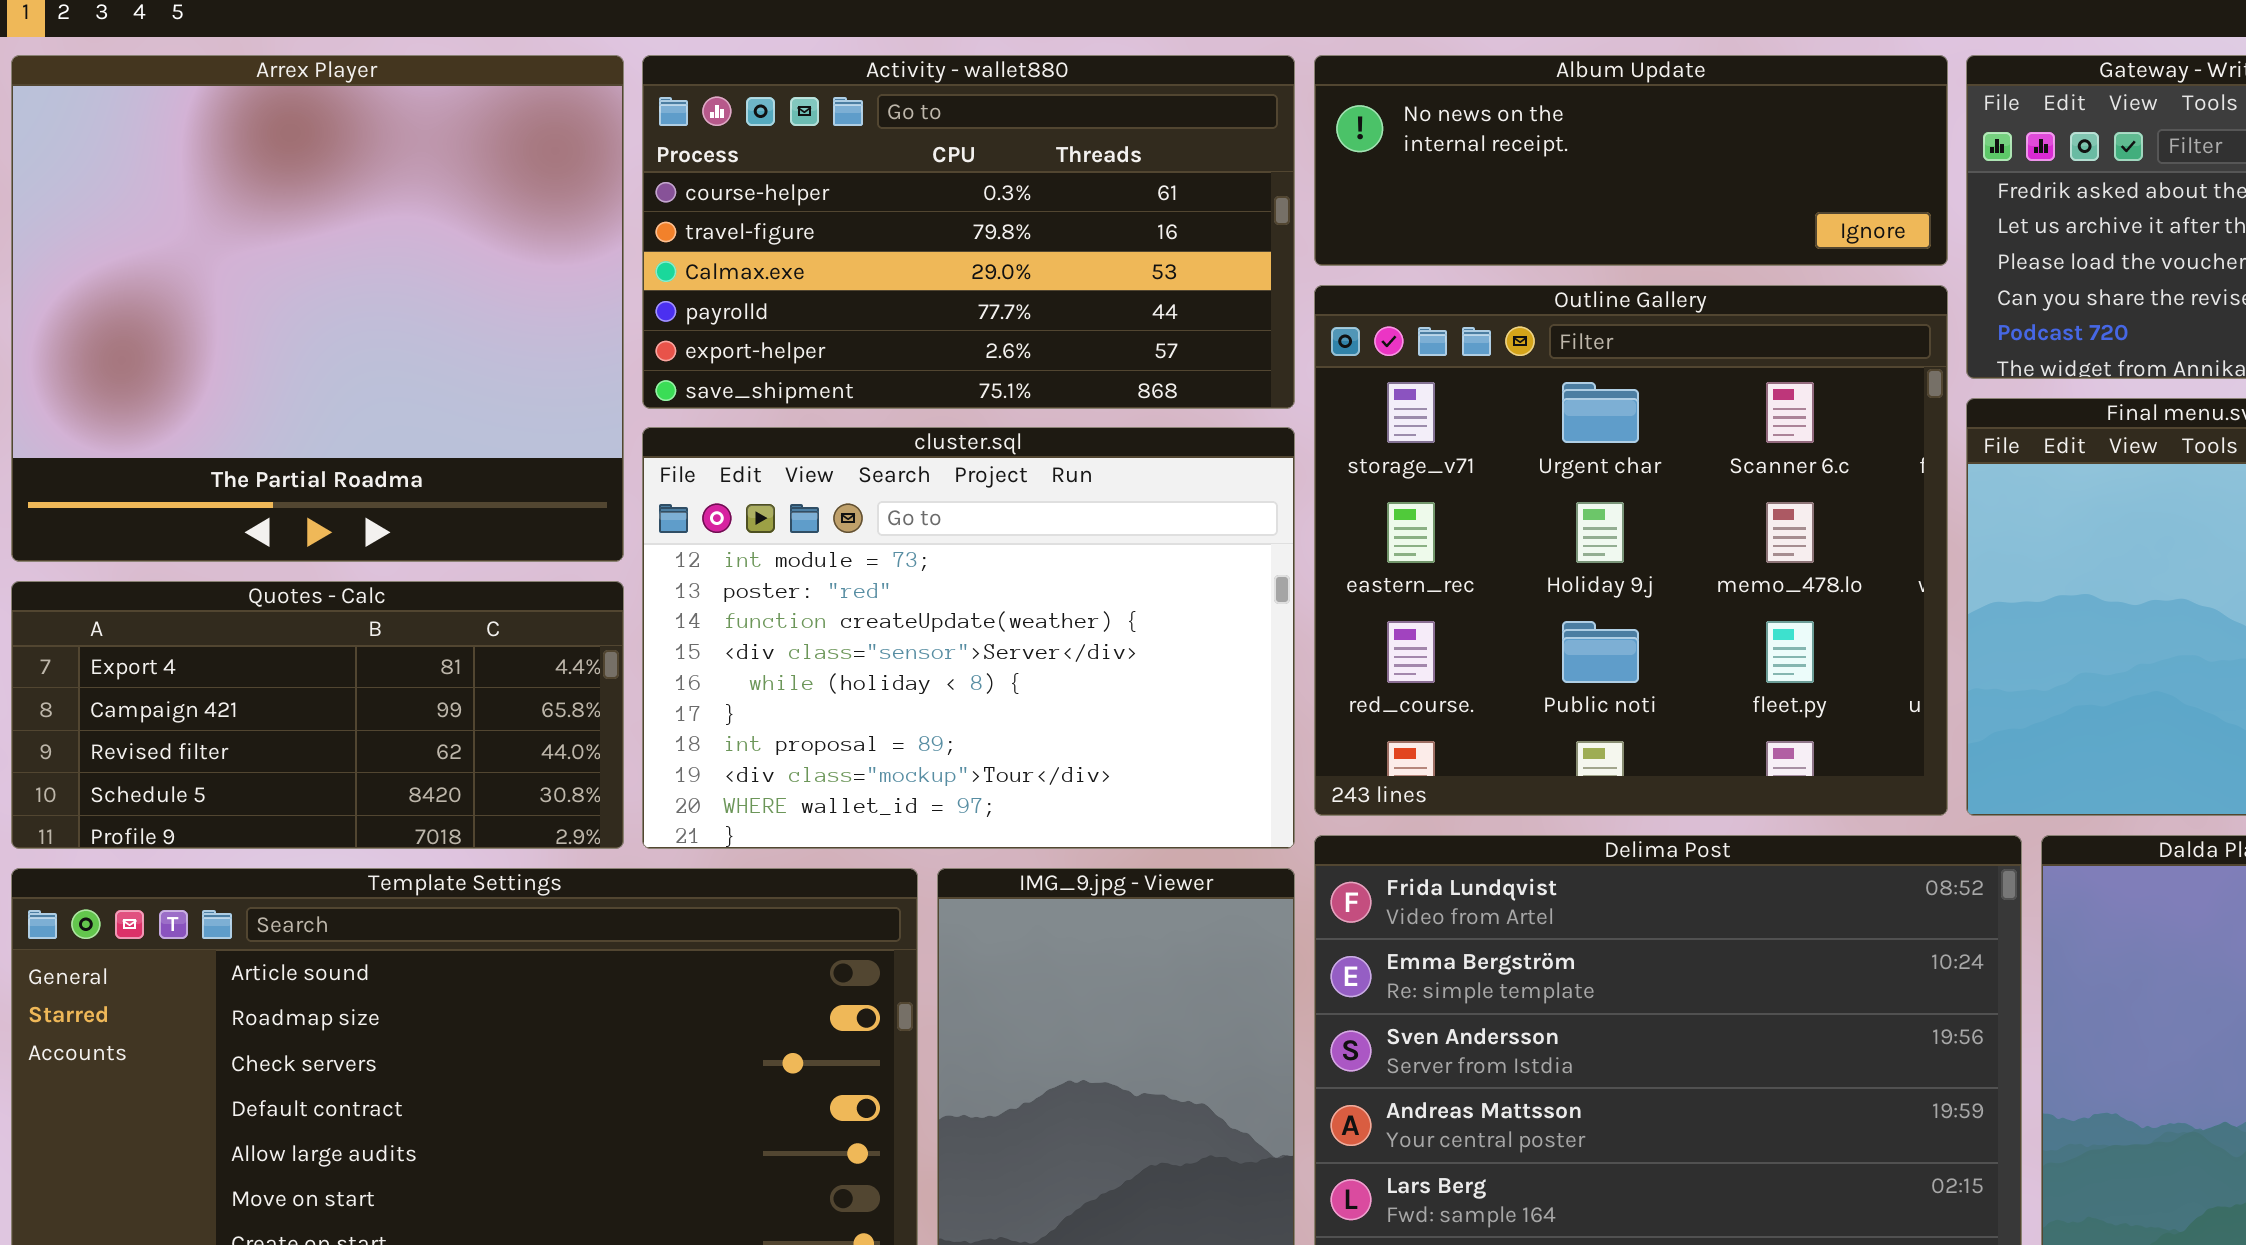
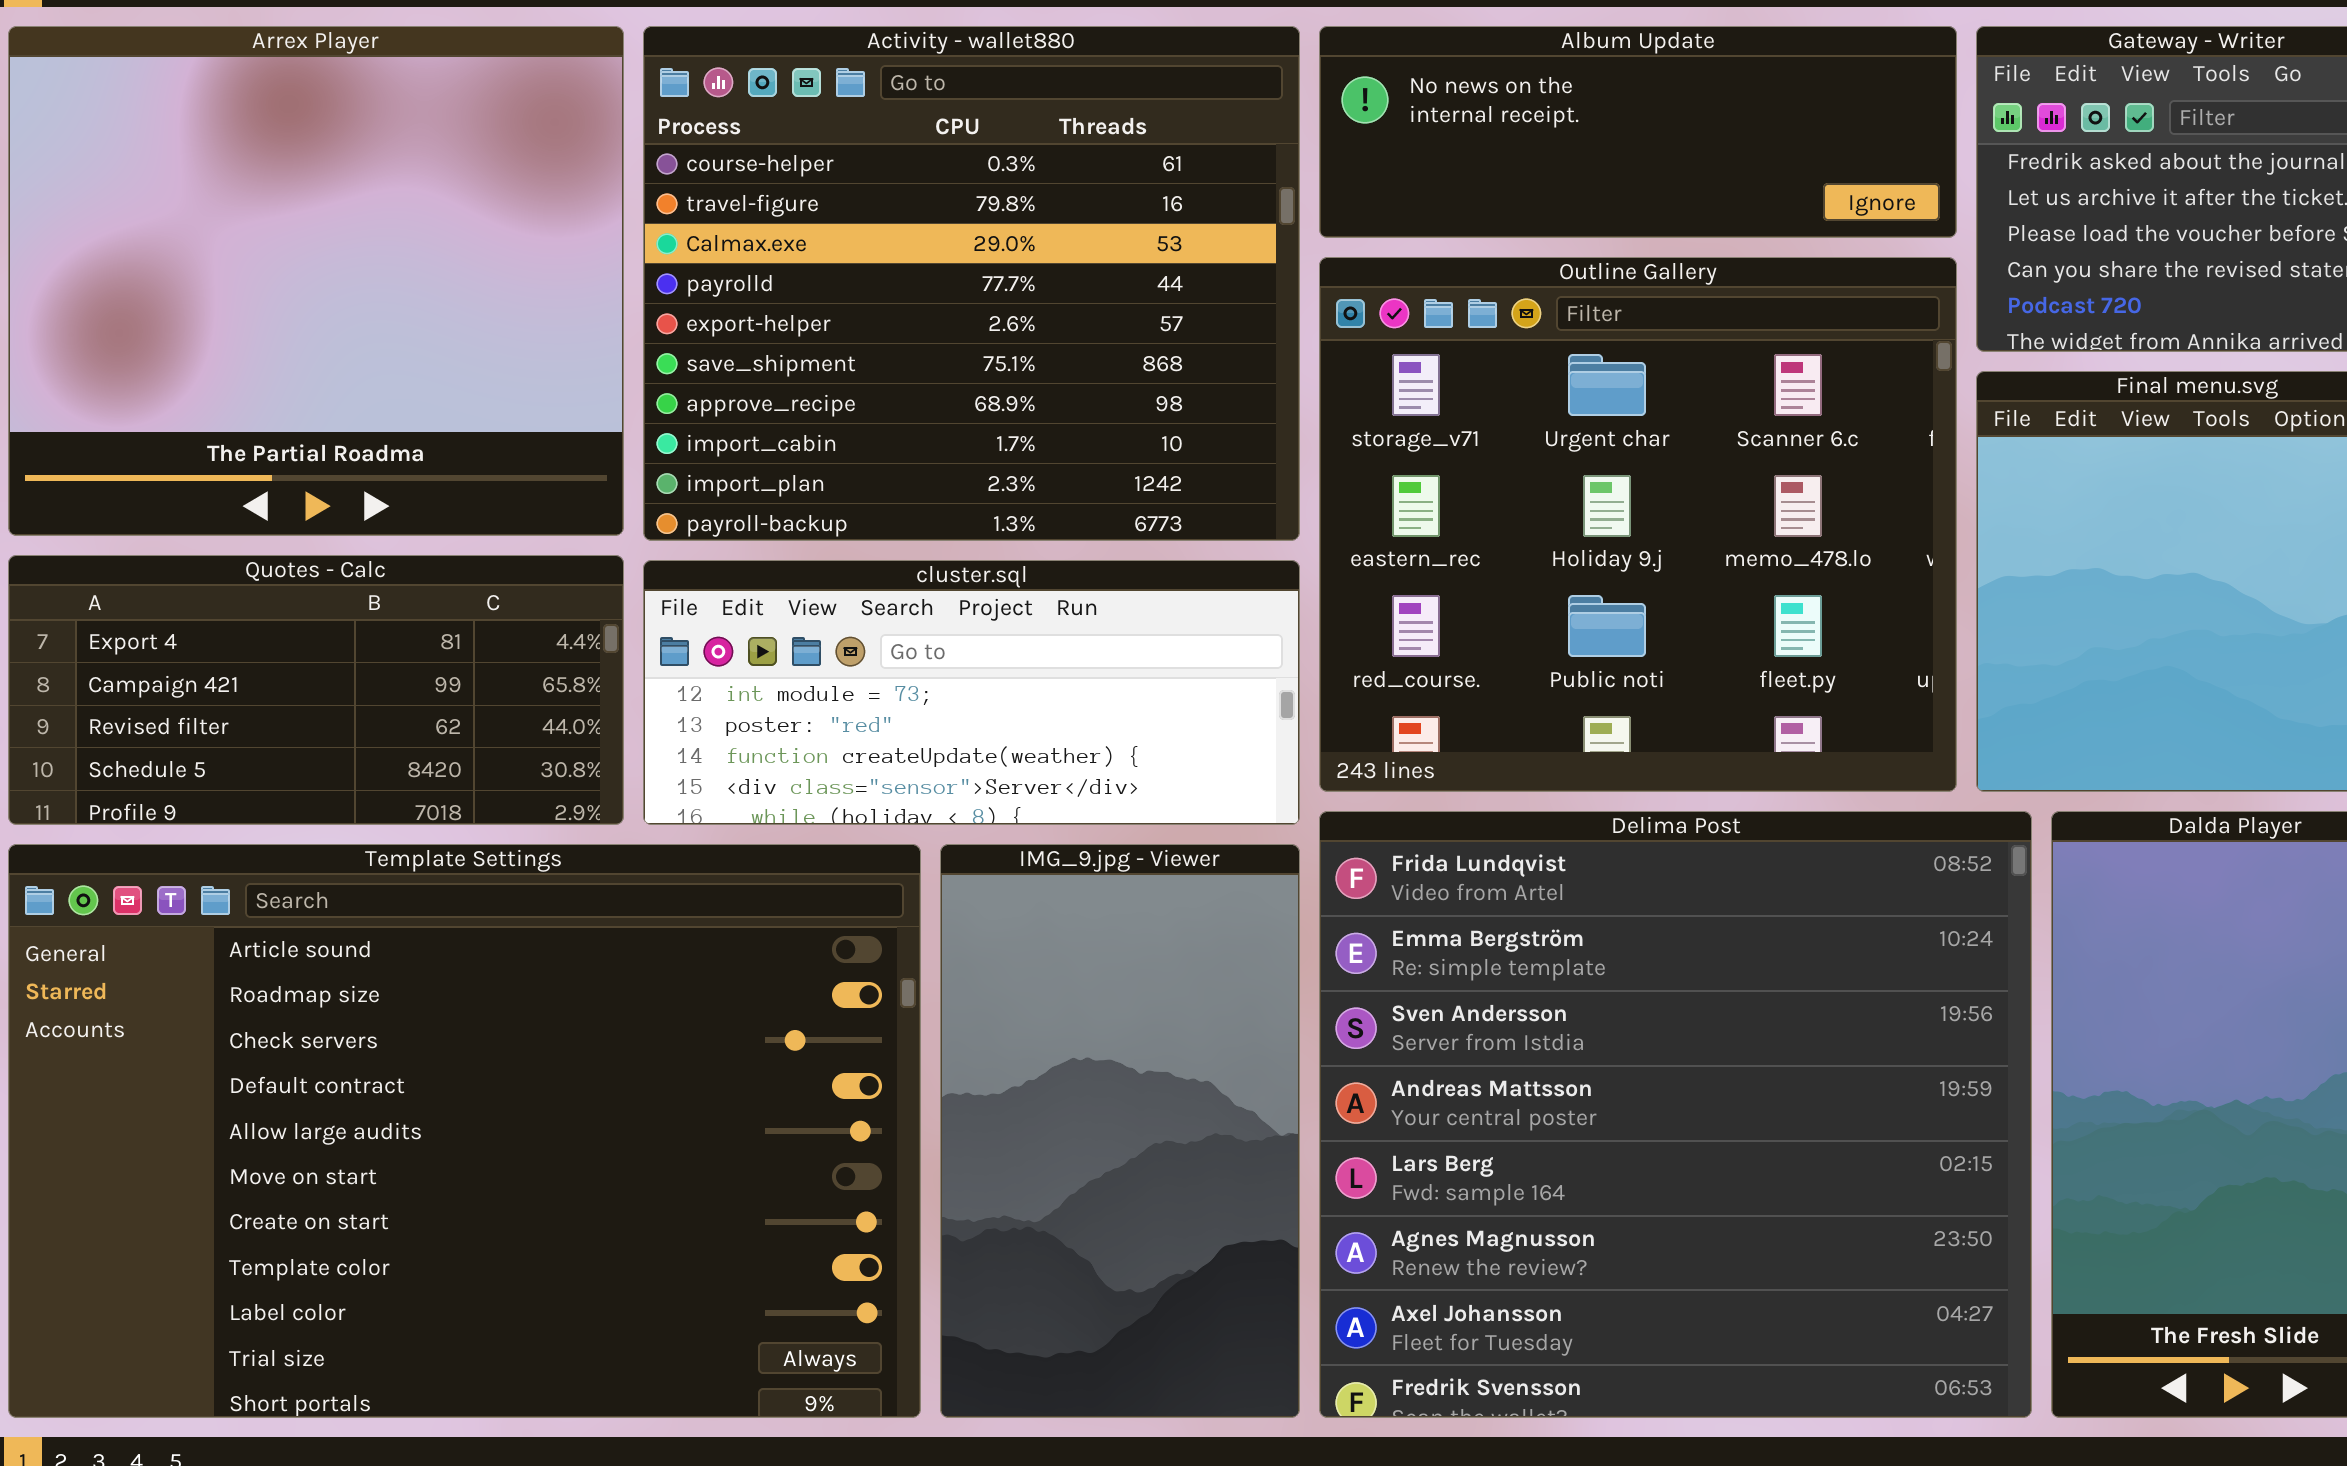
Activity - wallet880: [642,55,1295,409] -> [643,26,1300,541], resized
cluster.sql: [642,427,1295,849] -> [643,560,1300,825], resized

